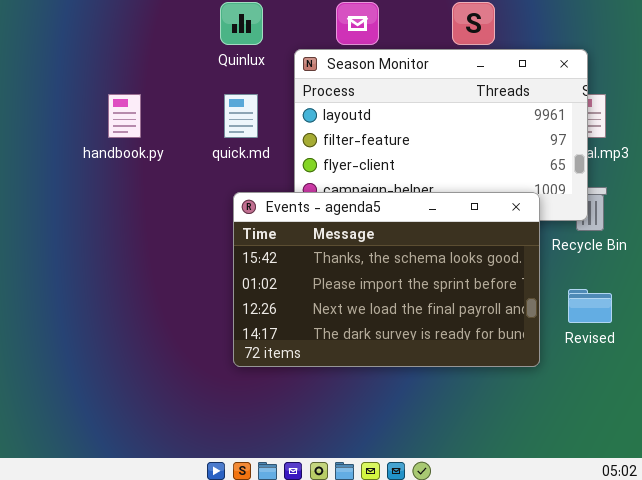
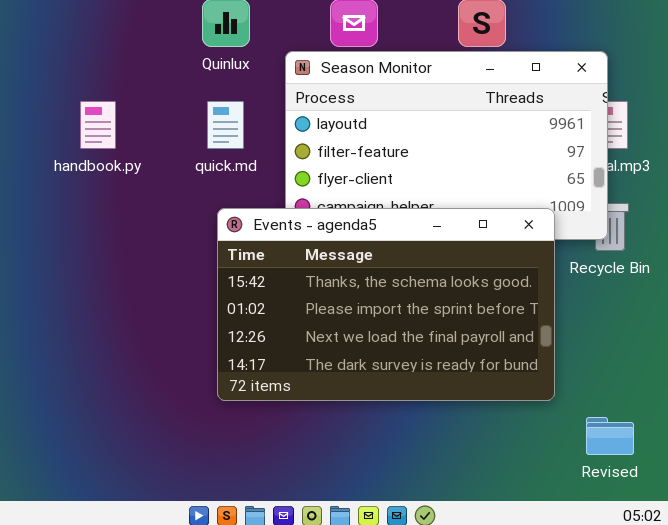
Revised: [568,289,612,323] -> [586,417,634,455], moved

